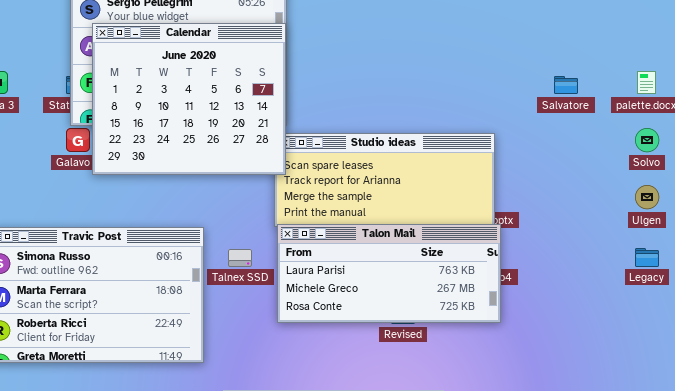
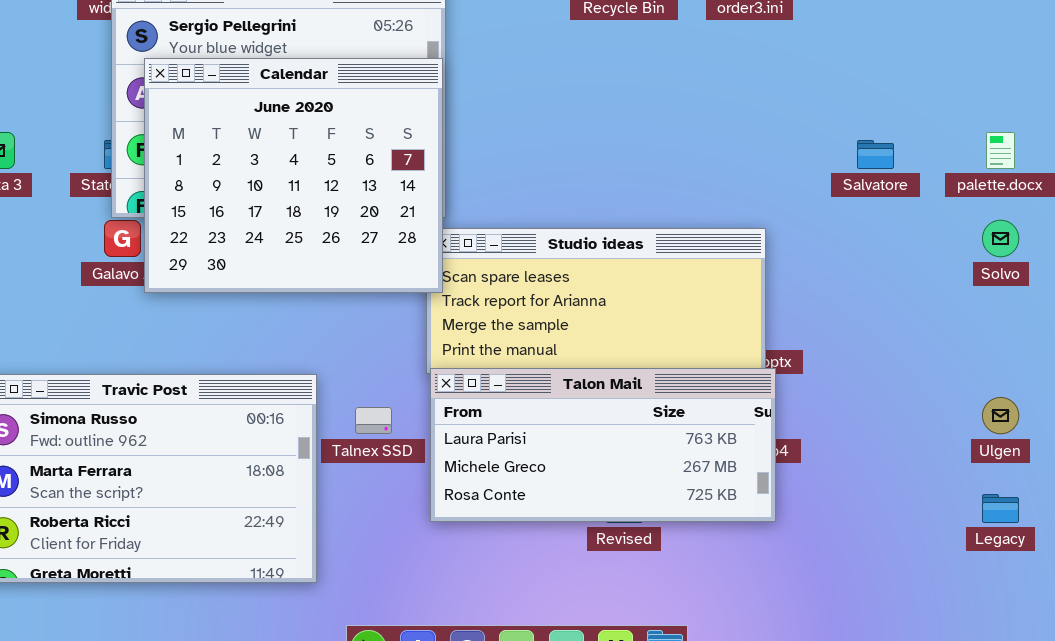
Ulgen: [635,185,659,209] -> [982,397,1019,434], moved
Legacy: [635,248,659,267] -> [982,494,1019,523], moved

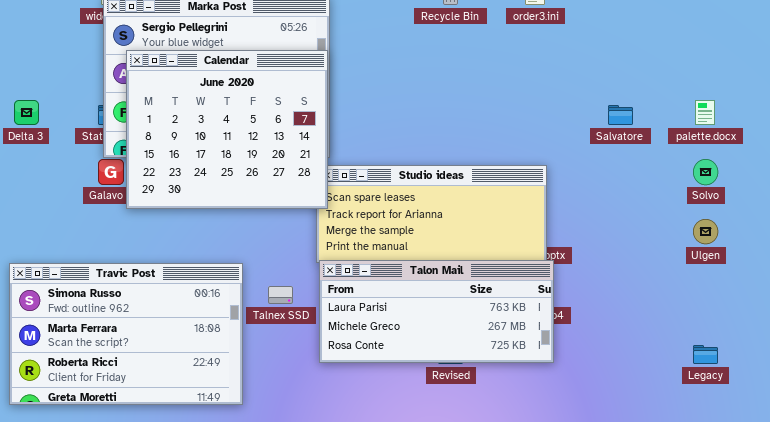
Ulgen: [982,397,1019,434] -> [693,219,718,244], moved

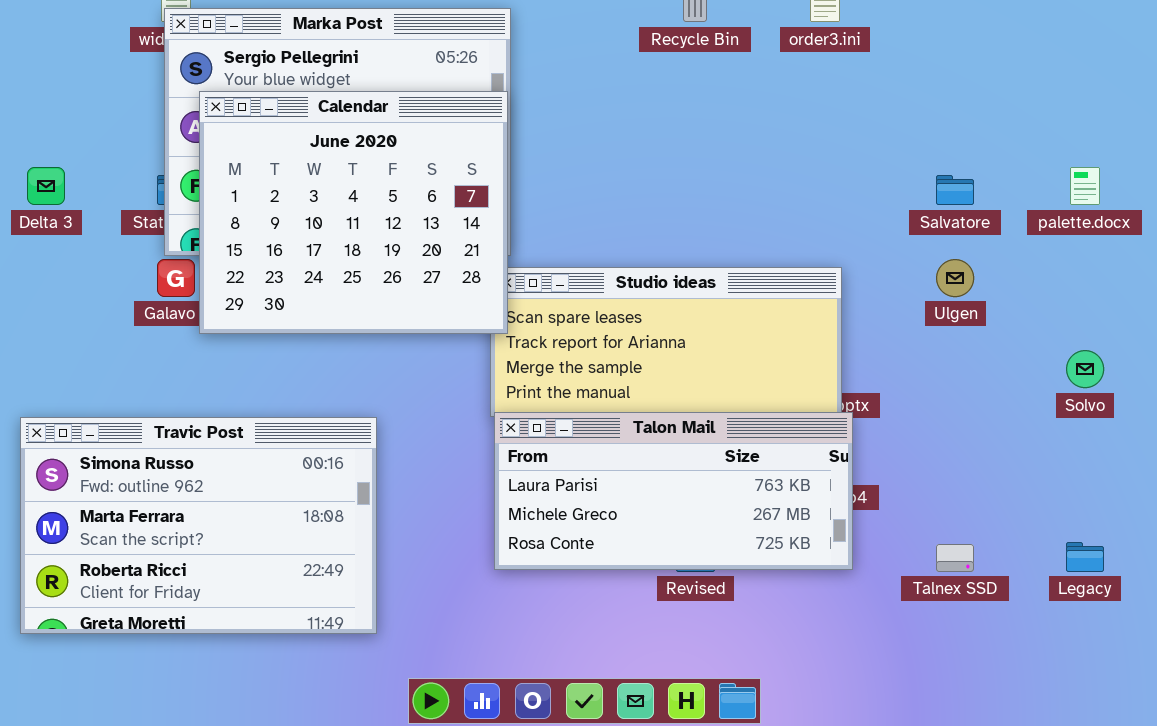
Solvo: [693,159,718,185] -> [1066,350,1104,388], moved
Ulgen: [693,219,718,244] -> [936,259,974,297], moved
Talnex SSD: [268,286,293,304] -> [936,544,974,572], moved

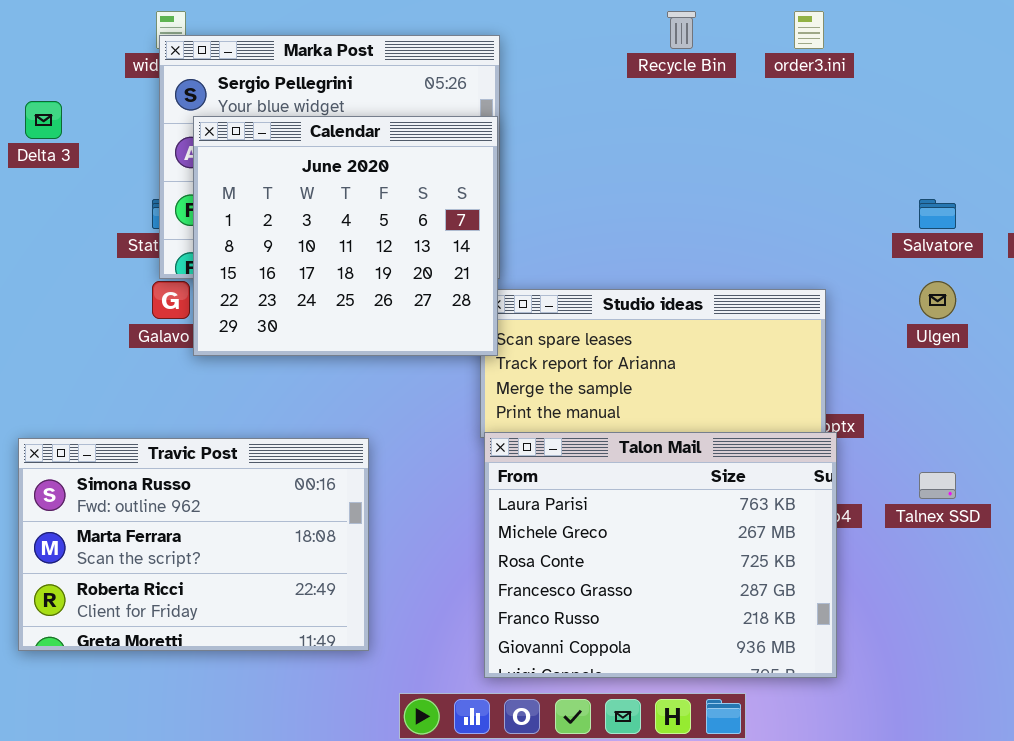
Delta 3: [27,167,65,205] -> [25,101,62,139], moved
Talon Mail: [494,412,853,570] -> [484,432,837,678], resized
Talnex SSD: [936,544,974,572] -> [919,472,956,499], moved

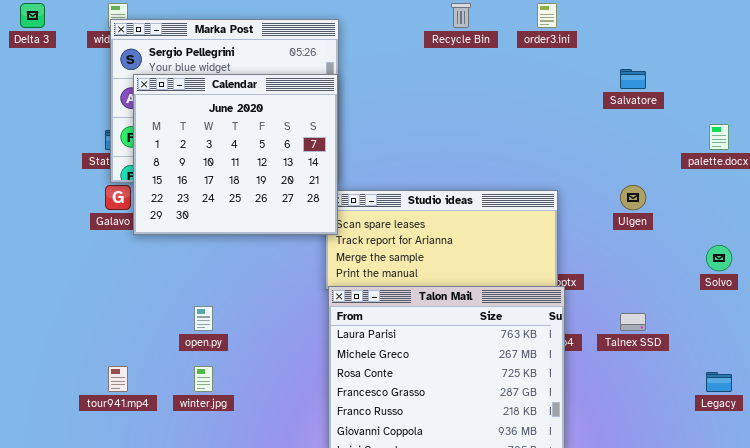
Delta 3: [25,101,62,139] -> [20,3,45,28], moved
Salvatore: [919,199,956,229] -> [620,69,646,89], moved
Travic Post: [18,438,369,651] -> none, closed

